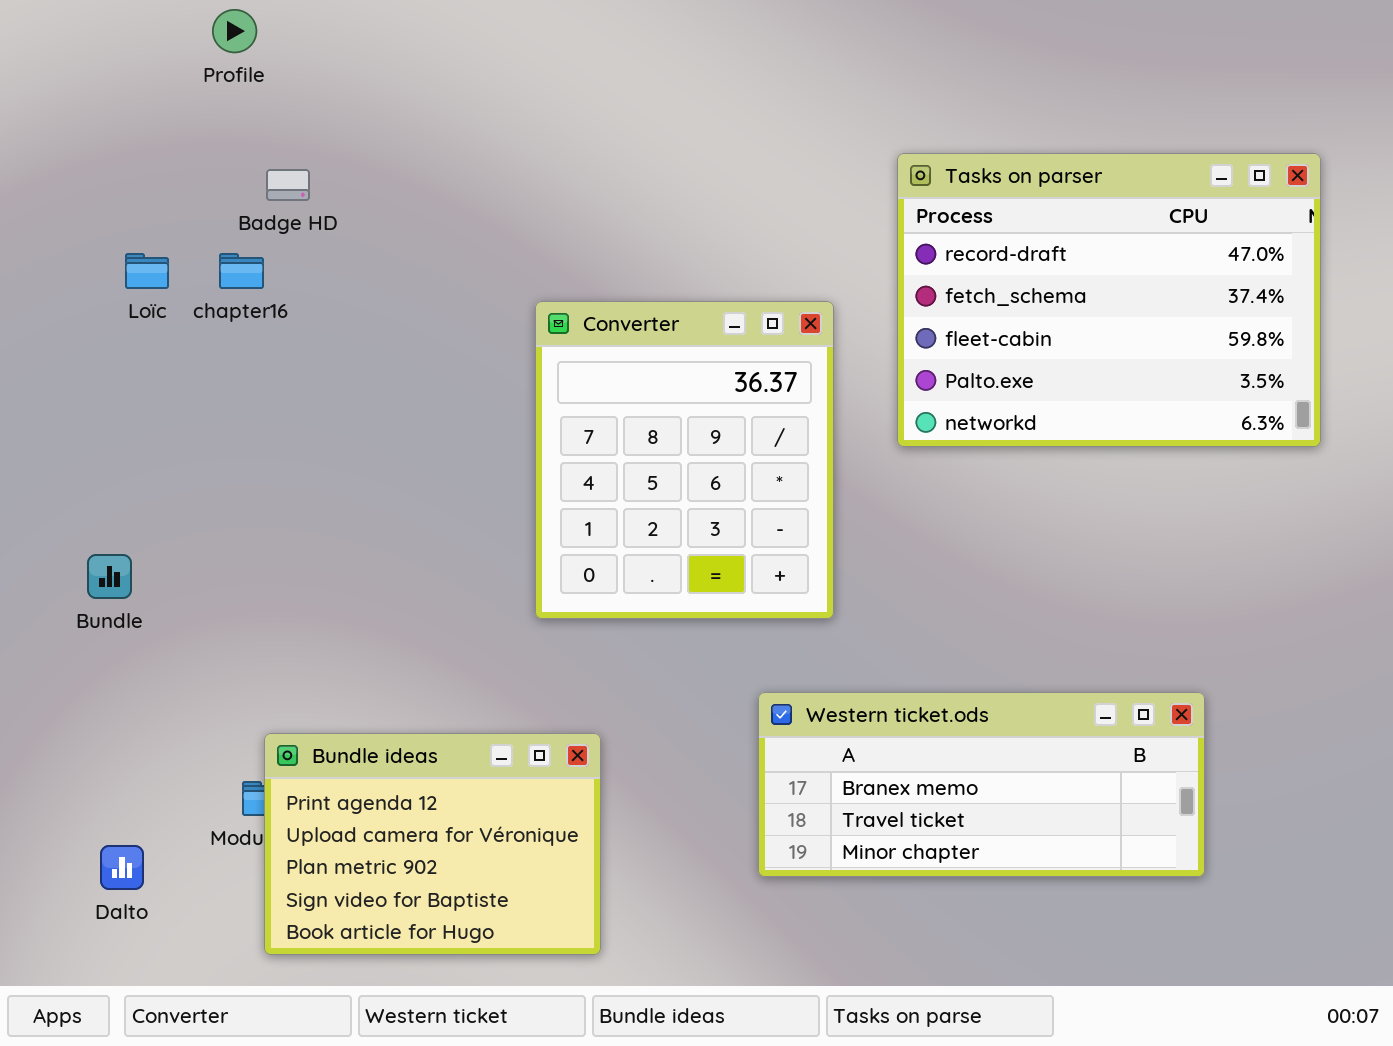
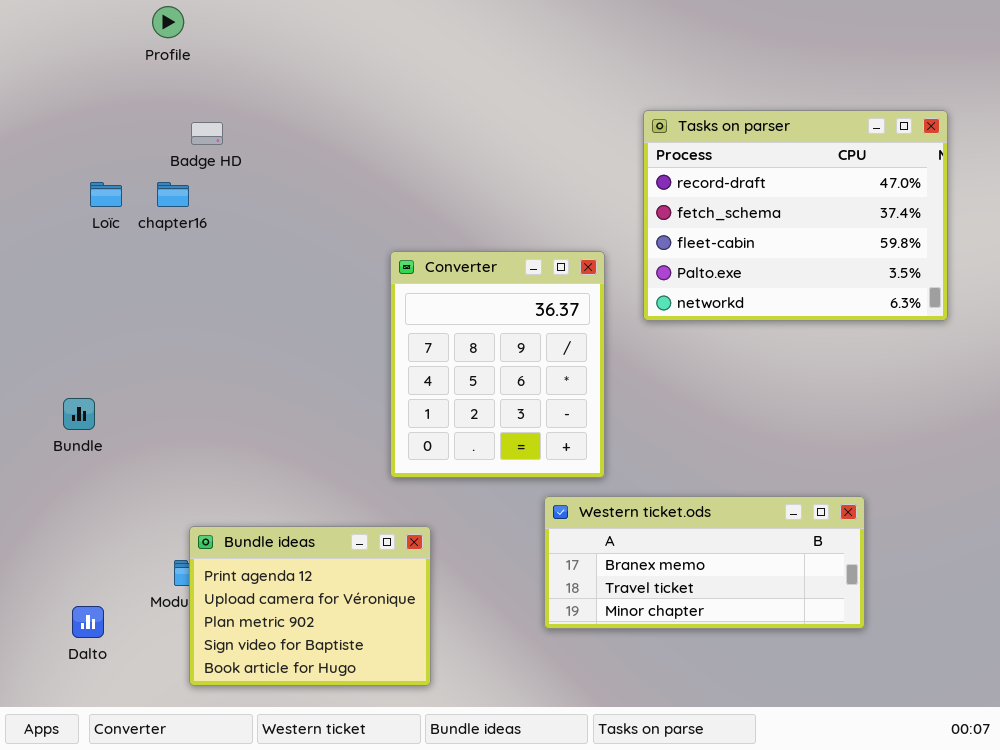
Converter: [535,301,834,619] -> [390,251,605,478], moved

